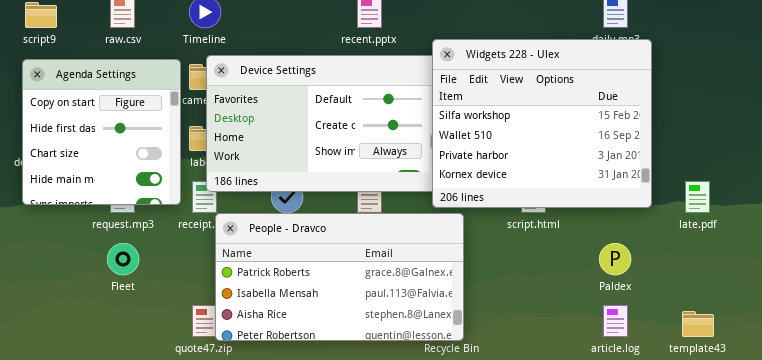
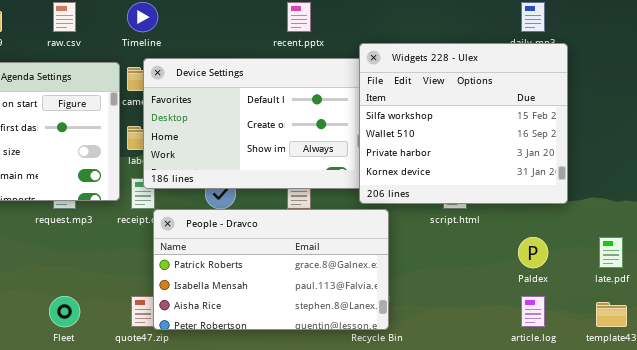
late.pdf: [685,181,710,213] -> [599,237,623,268], moved
Fleet: [107,243,139,275] -> [49,296,80,327], moved

